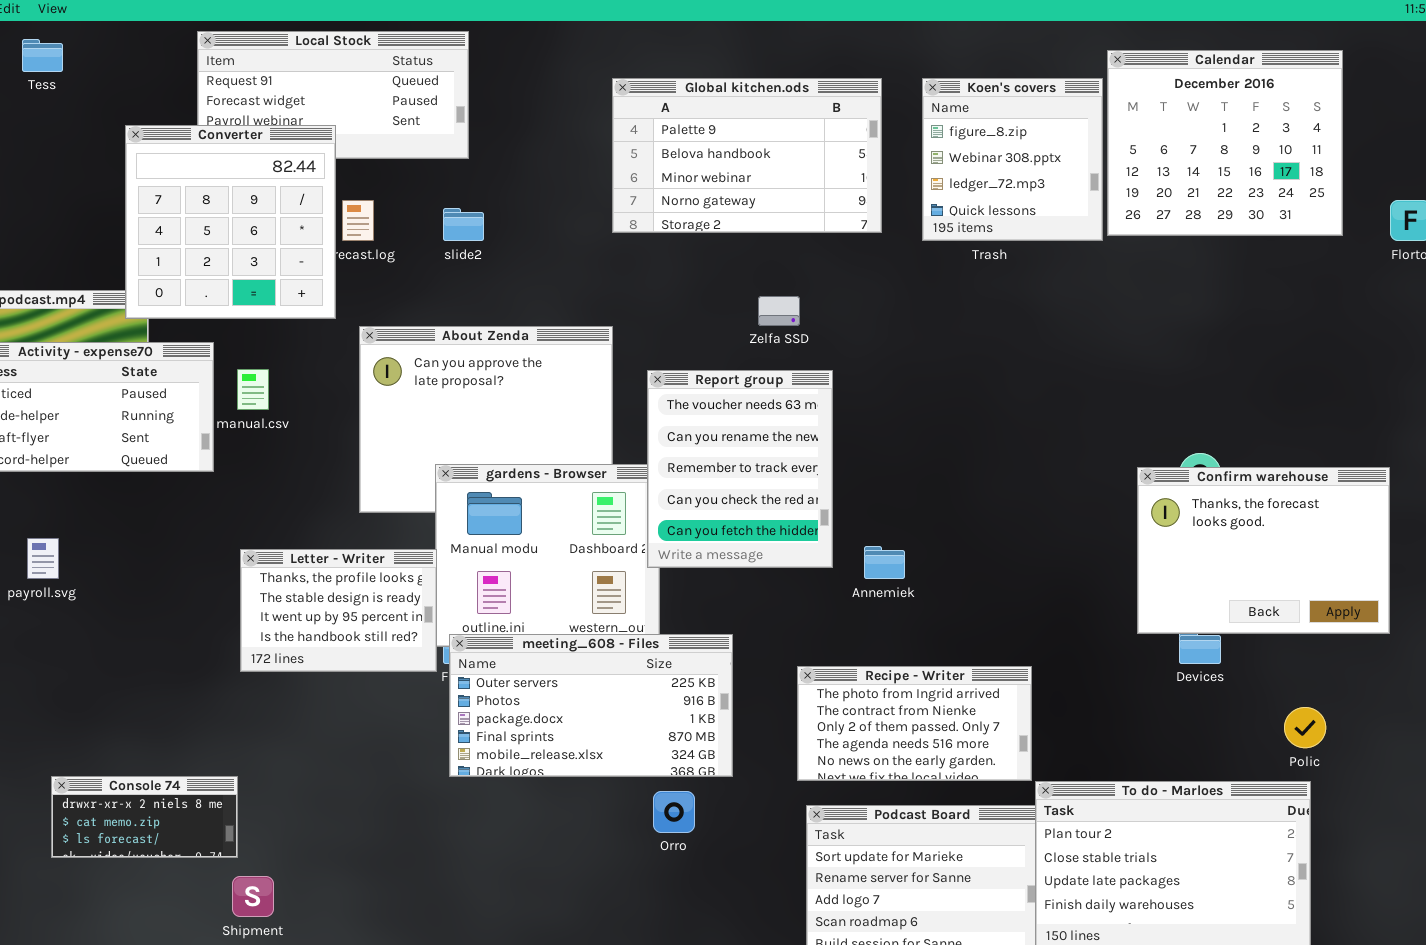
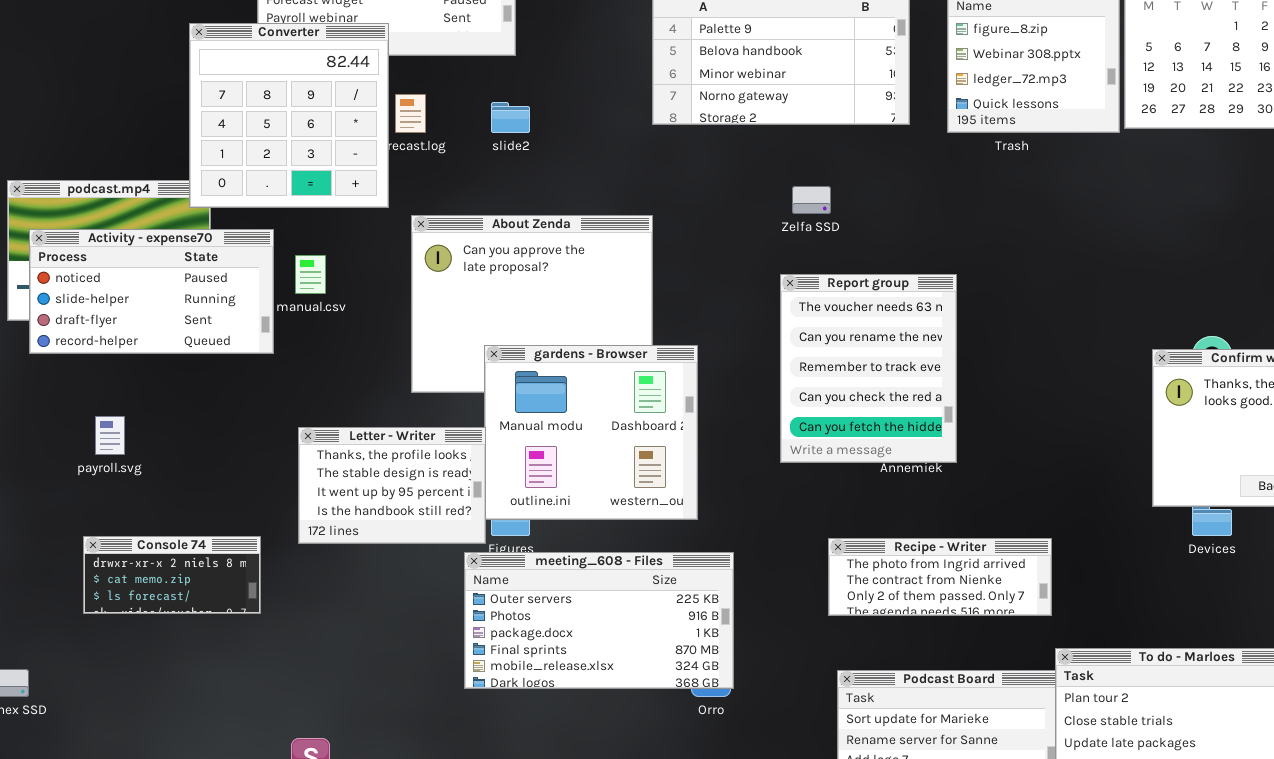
Report group: [647,370,833,568] -> [780,274,957,463], moved
meeting_608 - Files: [449,634,733,777] -> [464,552,734,689], moved
Recipe - Writer: [797,666,1032,781] -> [828,538,1052,616], resized
Console 74: [51,776,238,858] -> [83,536,261,614], moved

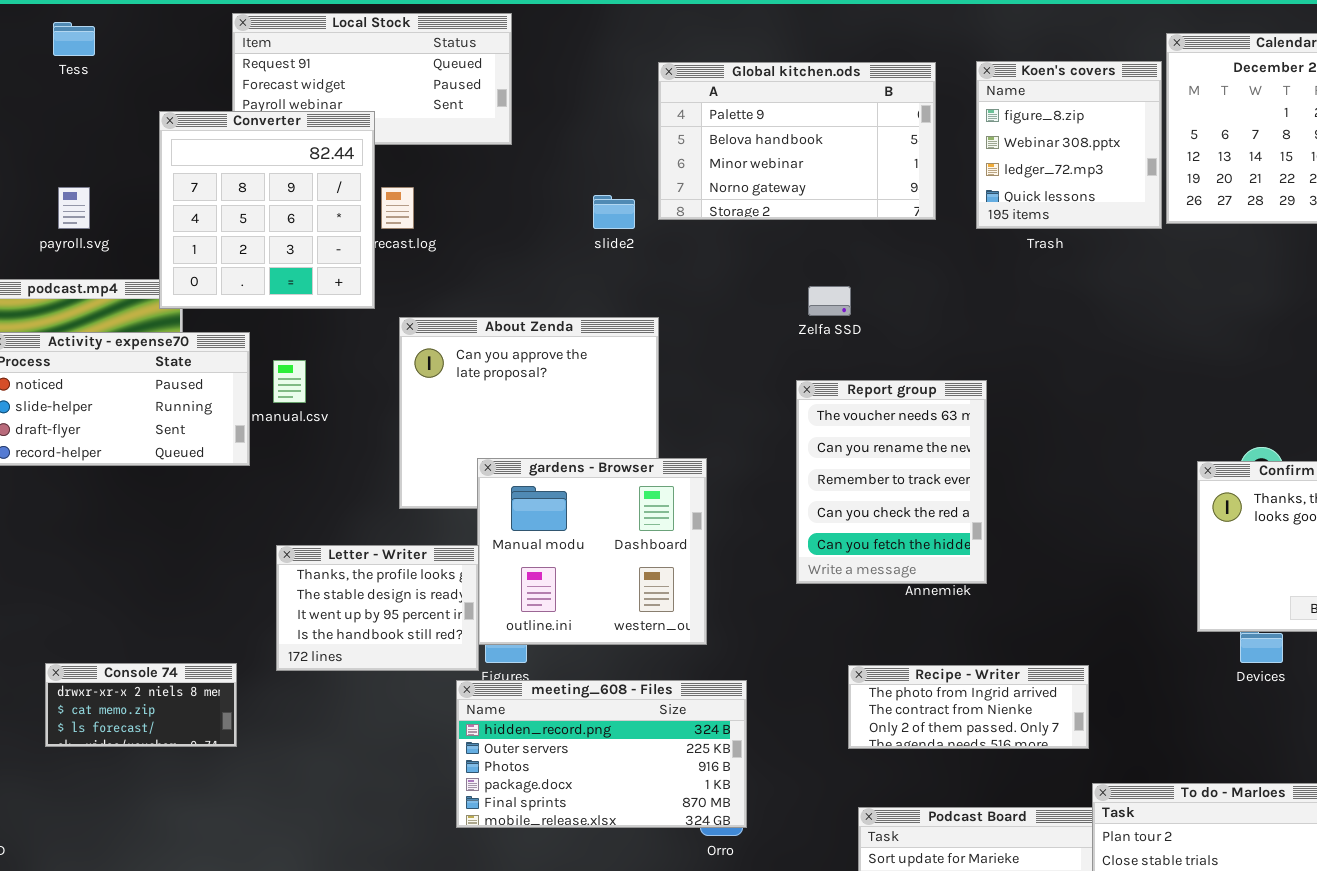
slide2: [491,102,530,133] -> [593,195,635,229], moved
payroll.svg: [95,416,125,455] -> [58,187,90,229], moved
meeting_608 - Files: [464,552,734,689] -> [456,680,747,828], scrolled up 1 row

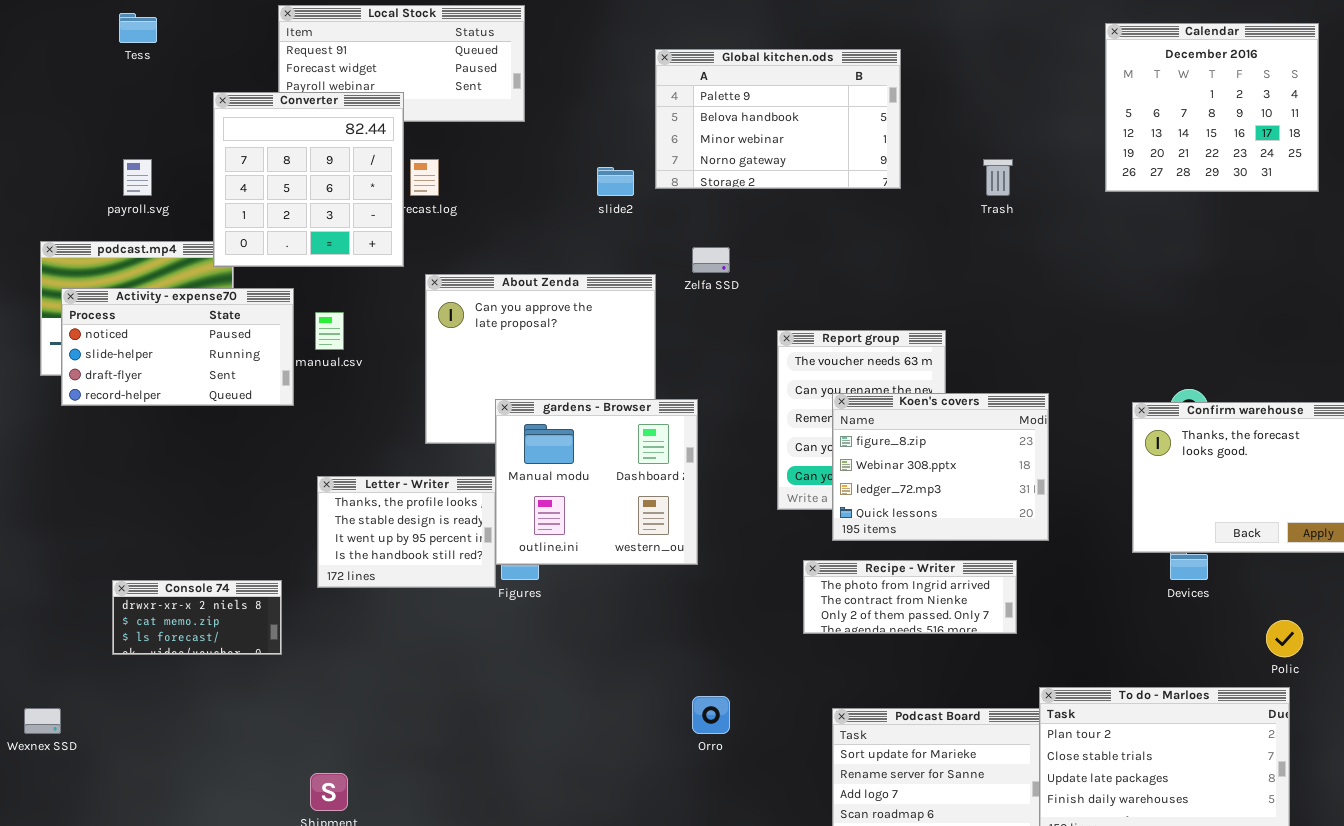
Koen's covers: [976,61,1162,229] -> [832,393,1049,541], moved, resized
Zelfa SSD: [808,286,851,316] -> [692,247,730,273], moved
Recipe - Writer: [848,665,1089,749] -> [803,560,1017,634], moved
meeting_608 - Files: [456,680,747,828] -> none, closed

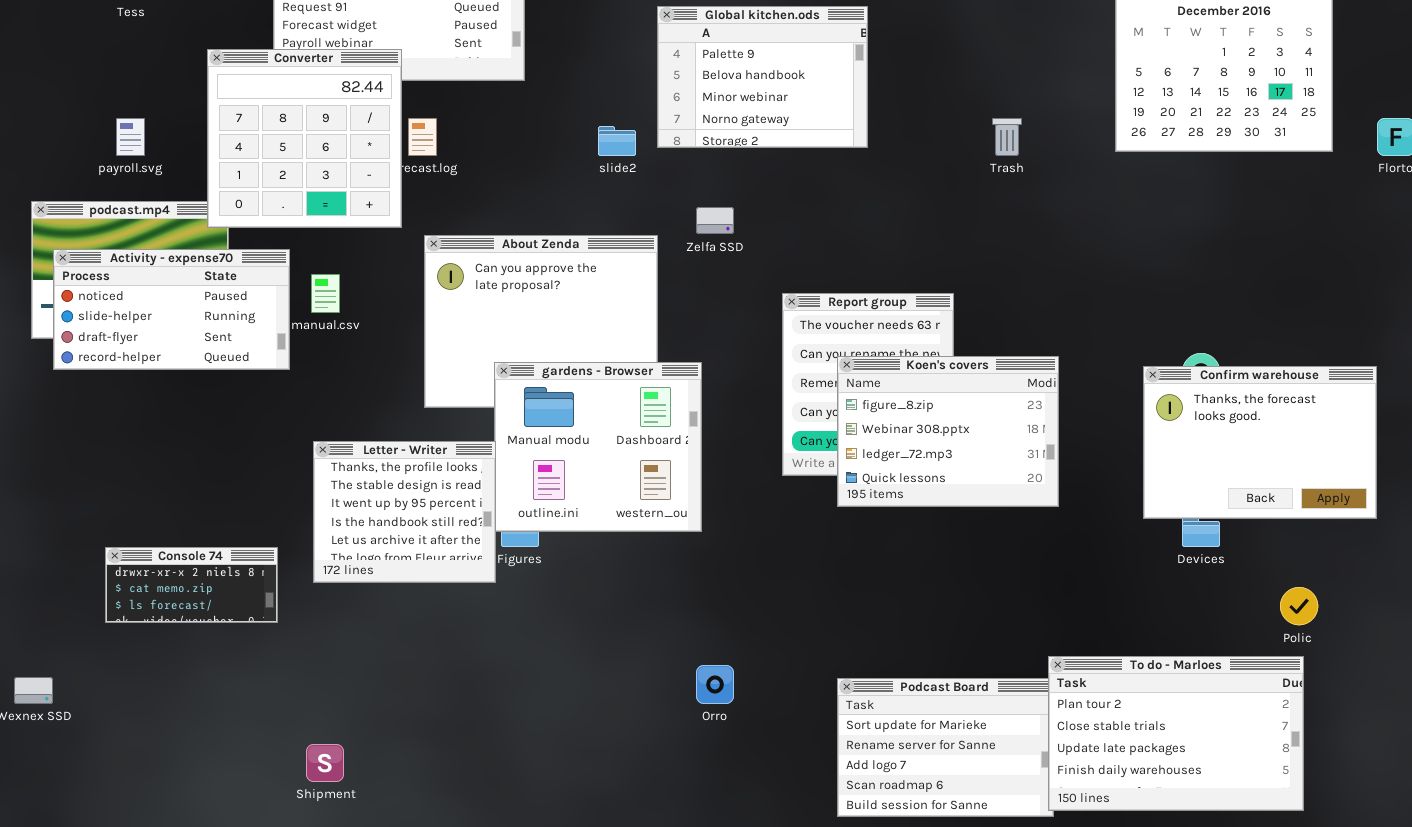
Global kitchen.ods: [655,49,901,189] -> [657,6,868,148], resized
Letter - Writer: [317,476,496,588] -> [313,441,496,583], resized
Recipe - Writer: [803,560,1017,634] -> none, closed

